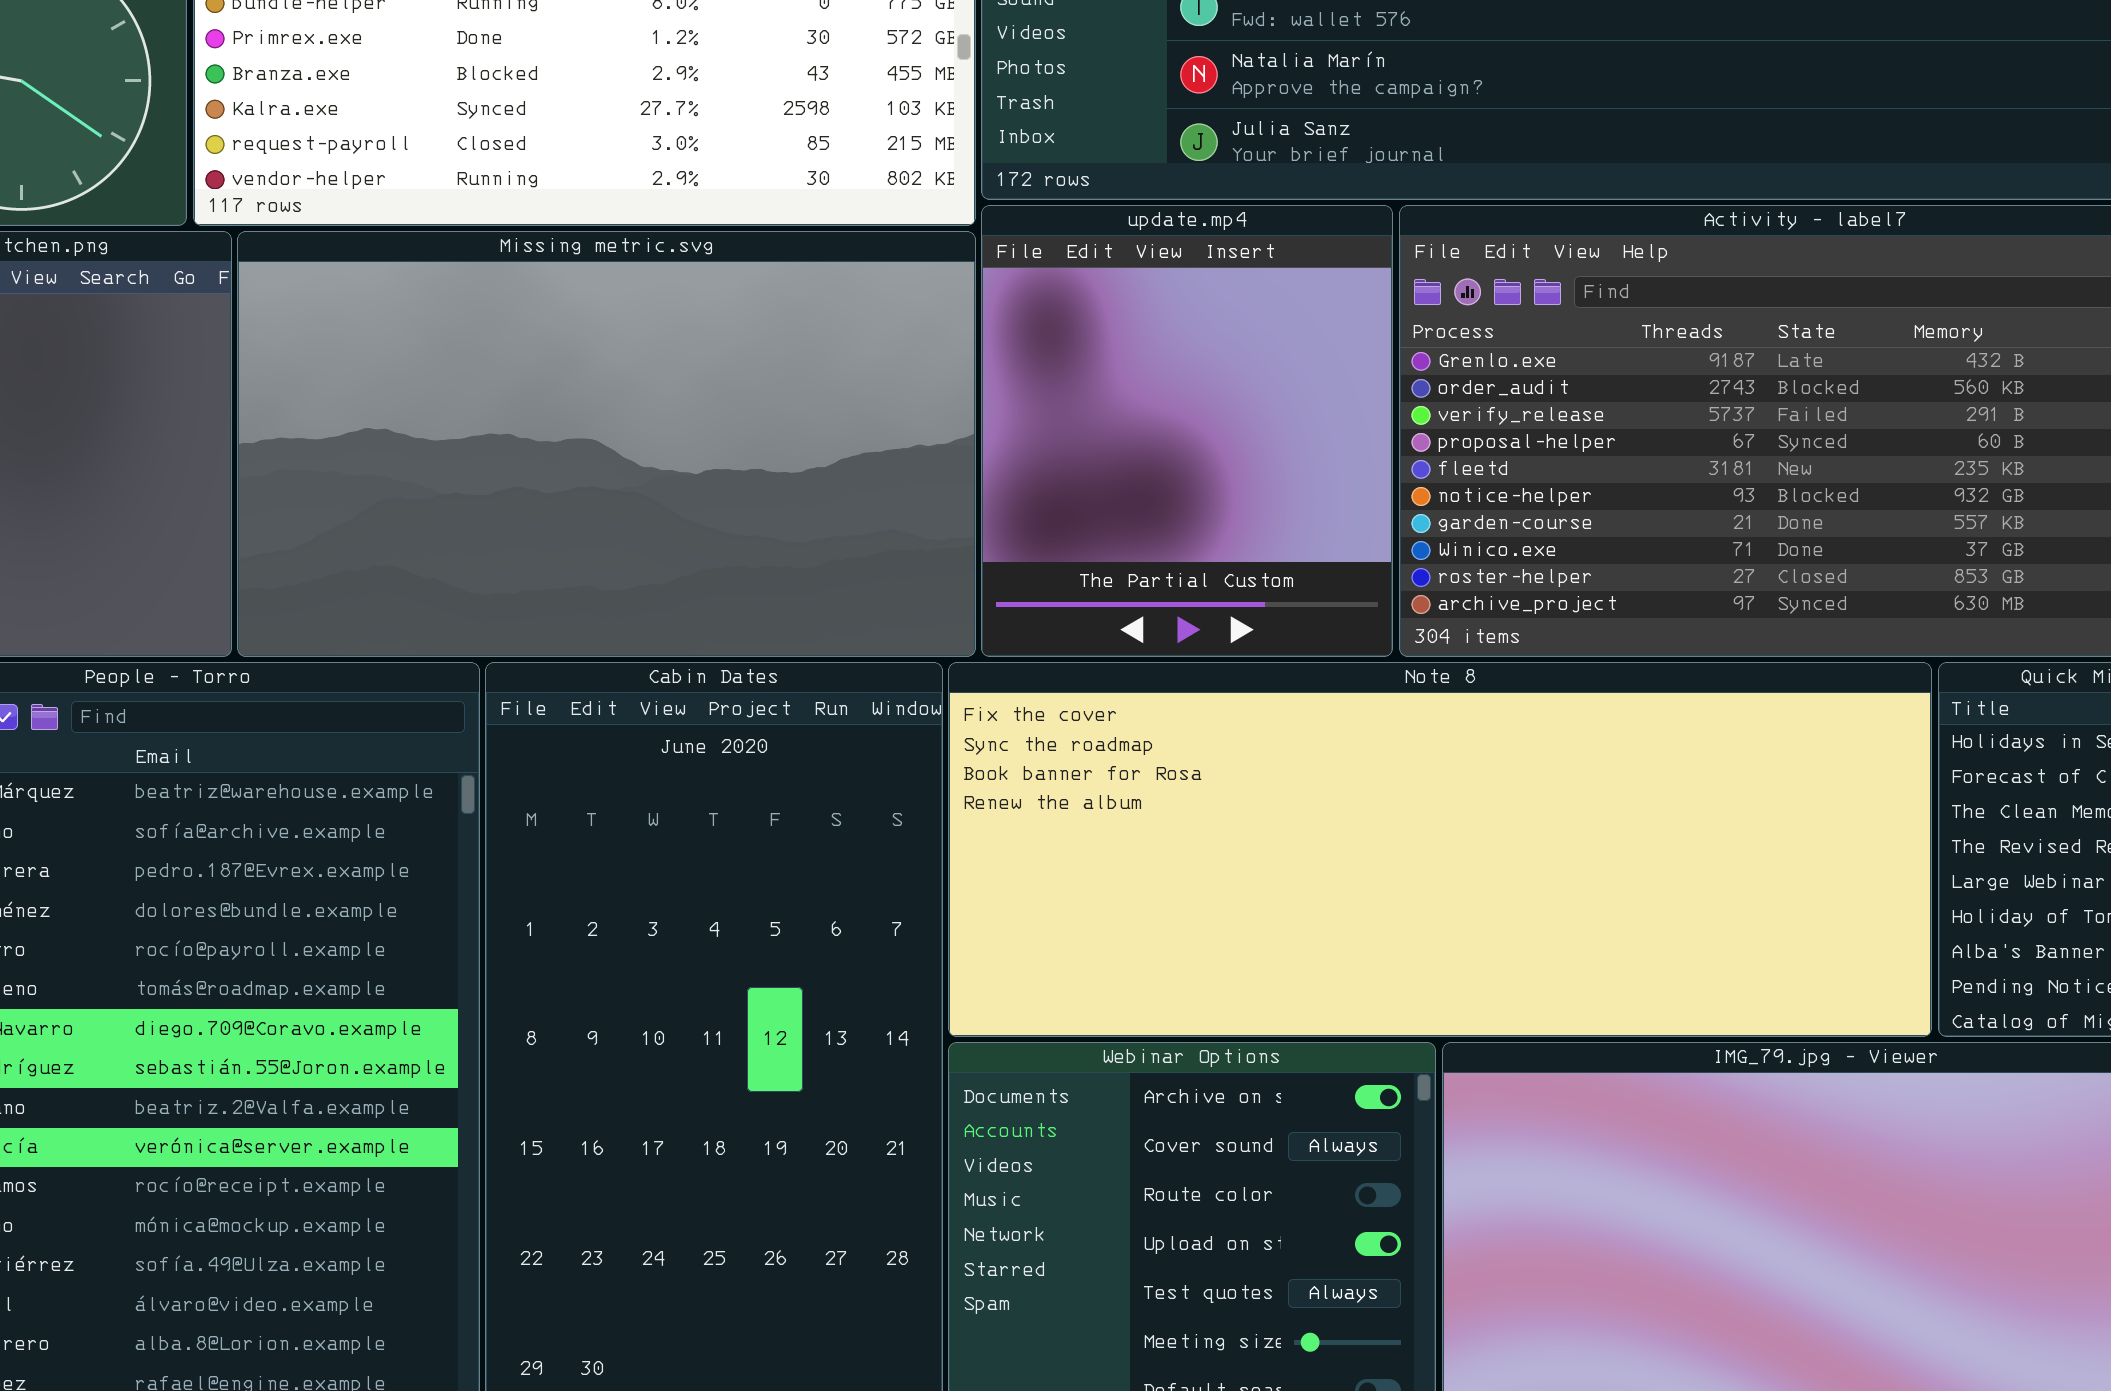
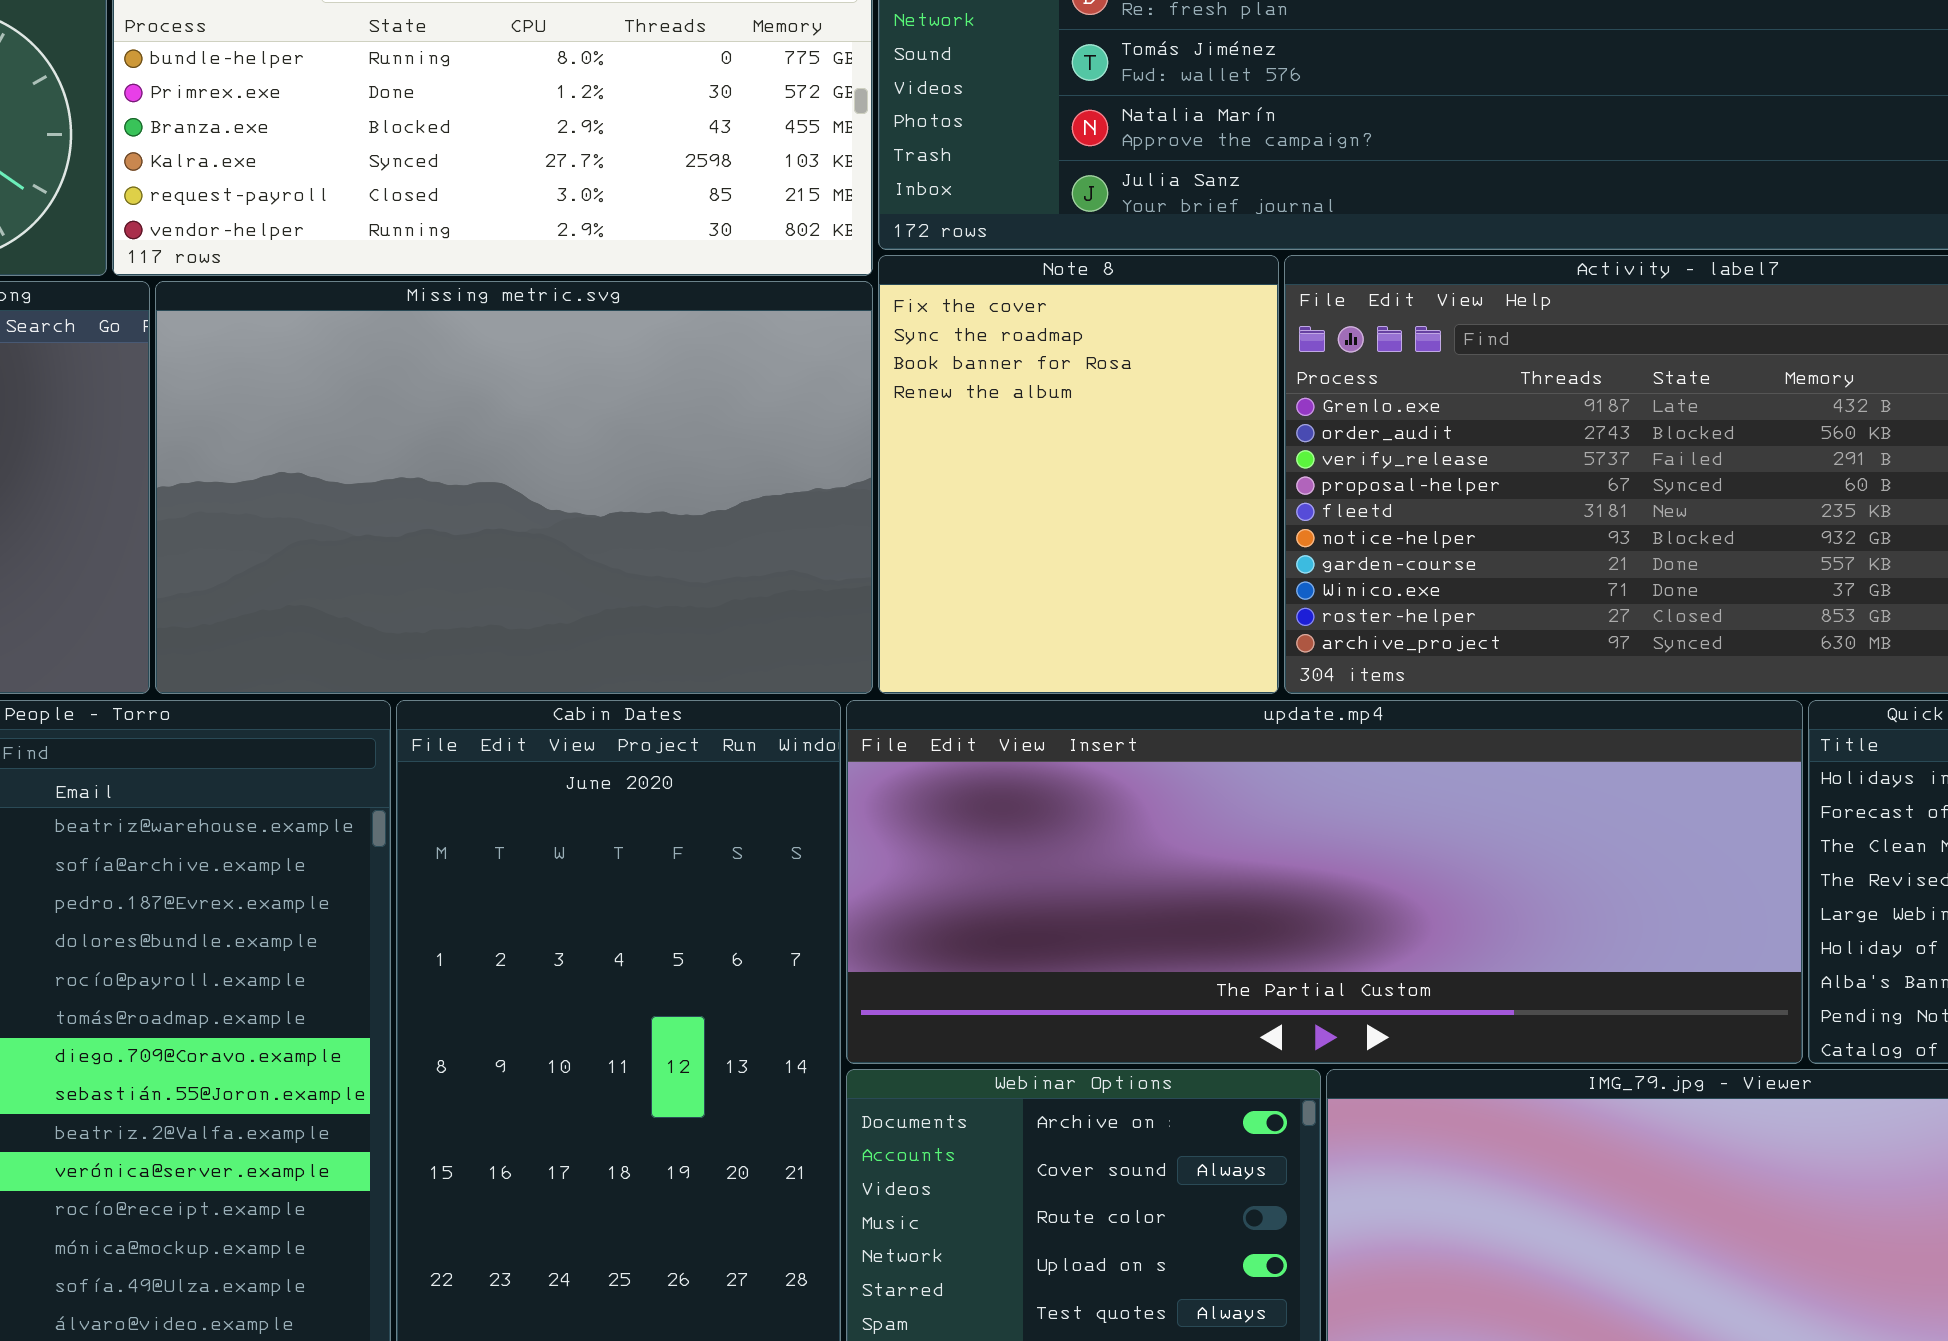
update.mp4: [981,205,1393,657] -> [846,700,1803,1064], moved, resized
Note 8: [948,662,1932,1037] -> [878,255,1279,694], moved, resized

